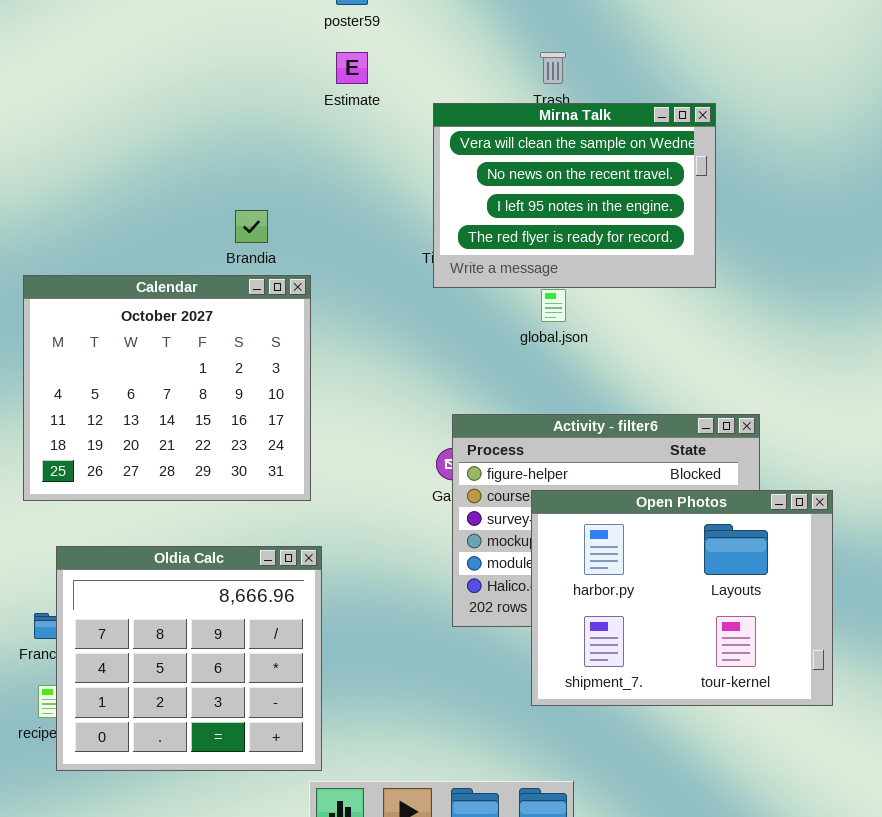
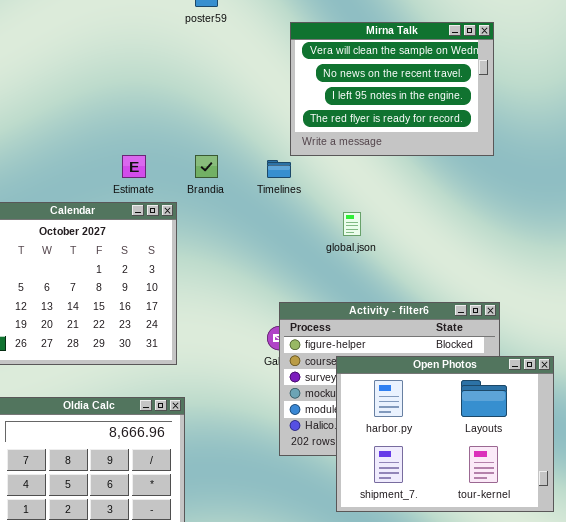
Estimate: [336,52,368,84] -> [122,155,146,178], moved
Mirna Talk: [433,103,716,288] -> [290,22,494,156], moved
Brandia: [235,210,268,243] -> [195,155,218,178], moved

